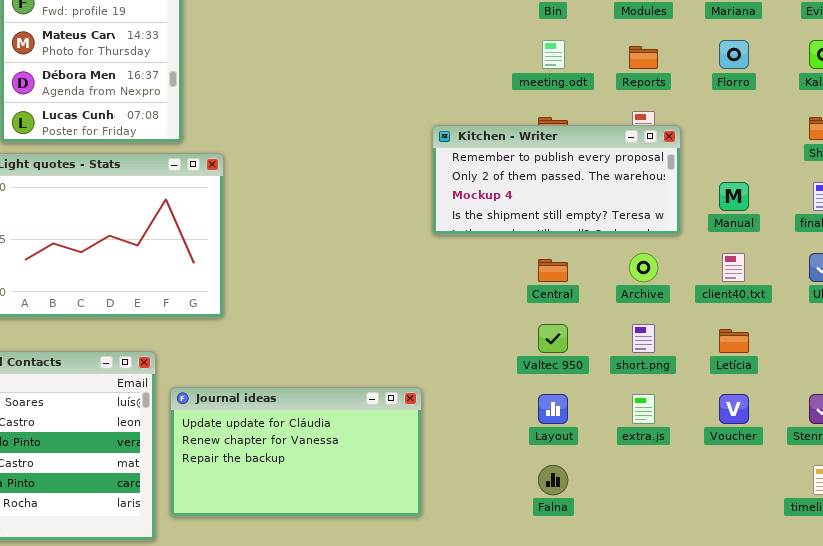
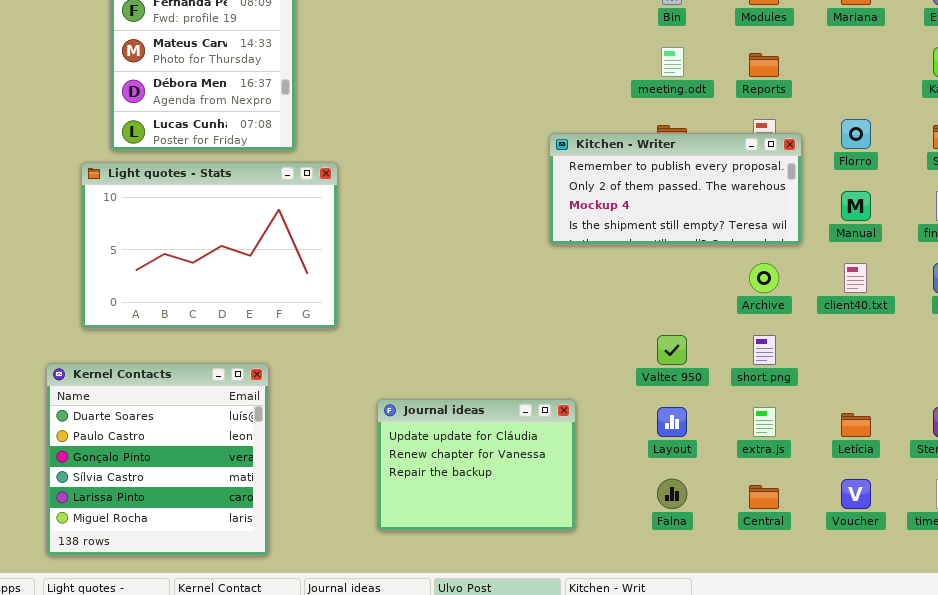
Florro: [719,40,749,69] -> [841,119,871,149], moved
Central: [538,259,568,282] -> [749,485,779,509], moved
Letícia: [719,329,749,353] -> [841,413,871,437], moved
Journal ideas: [170,387,422,517] -> [377,399,576,531], moved, resized
Voucher: [719,394,749,424] -> [841,479,871,509], moved

